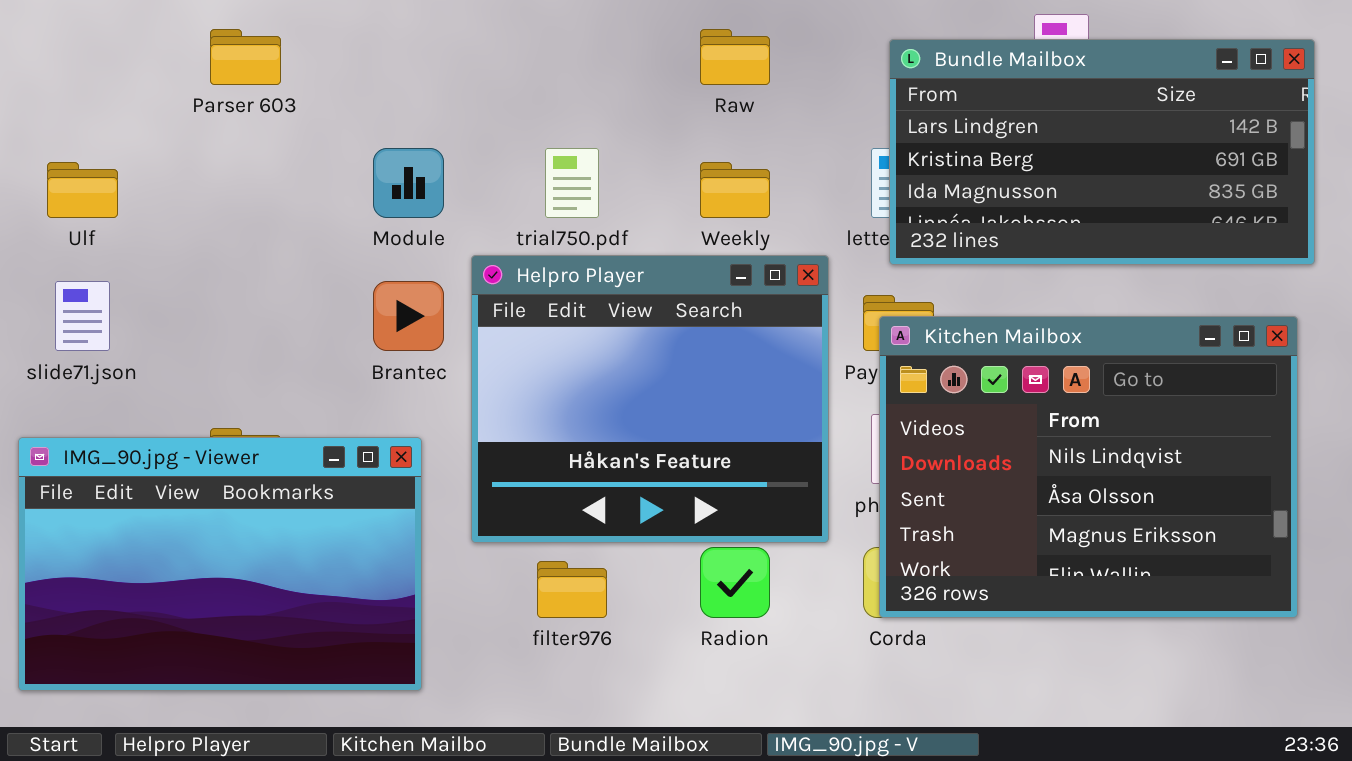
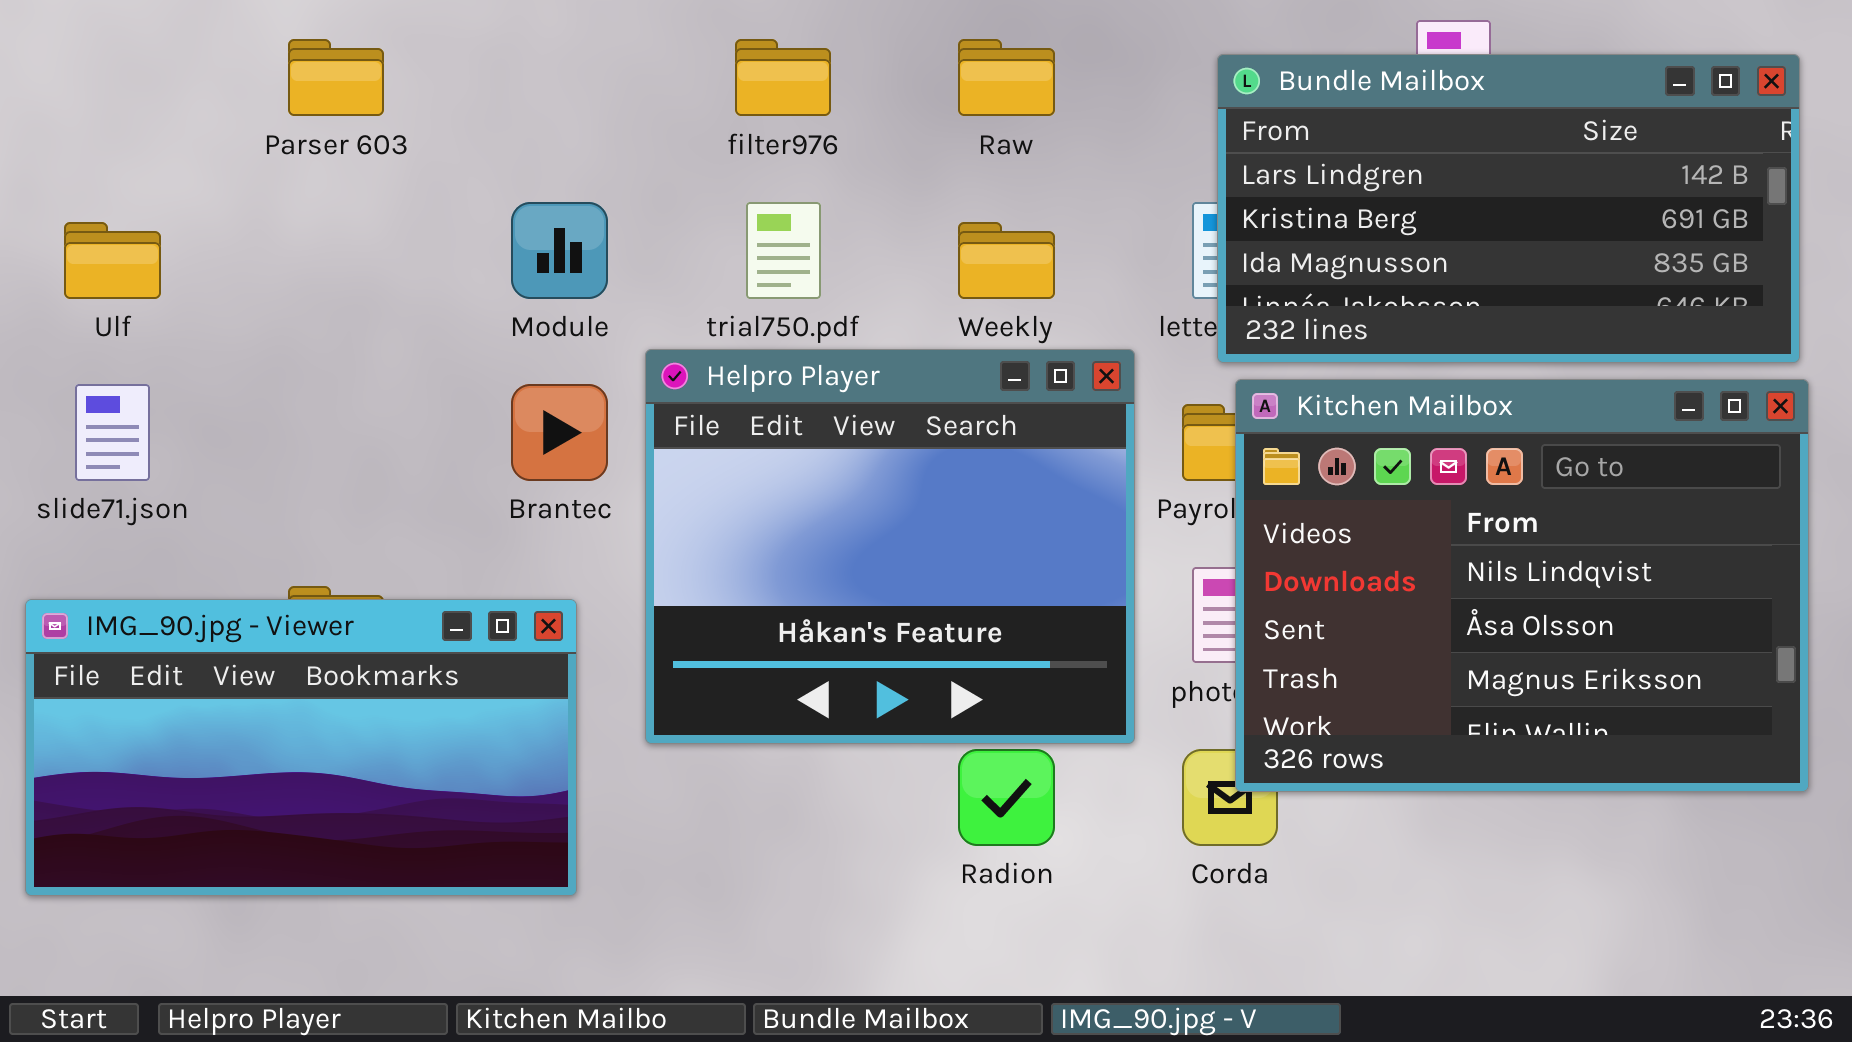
Kitchen Mailbox: [879,316,1298,618] -> [1235,379,1809,792], moved
IMG_90.jpg - Viewer: [18,437,422,691] -> [25,599,577,896], resized
filter976: [537,561,607,618] -> [735,39,831,116], moved

